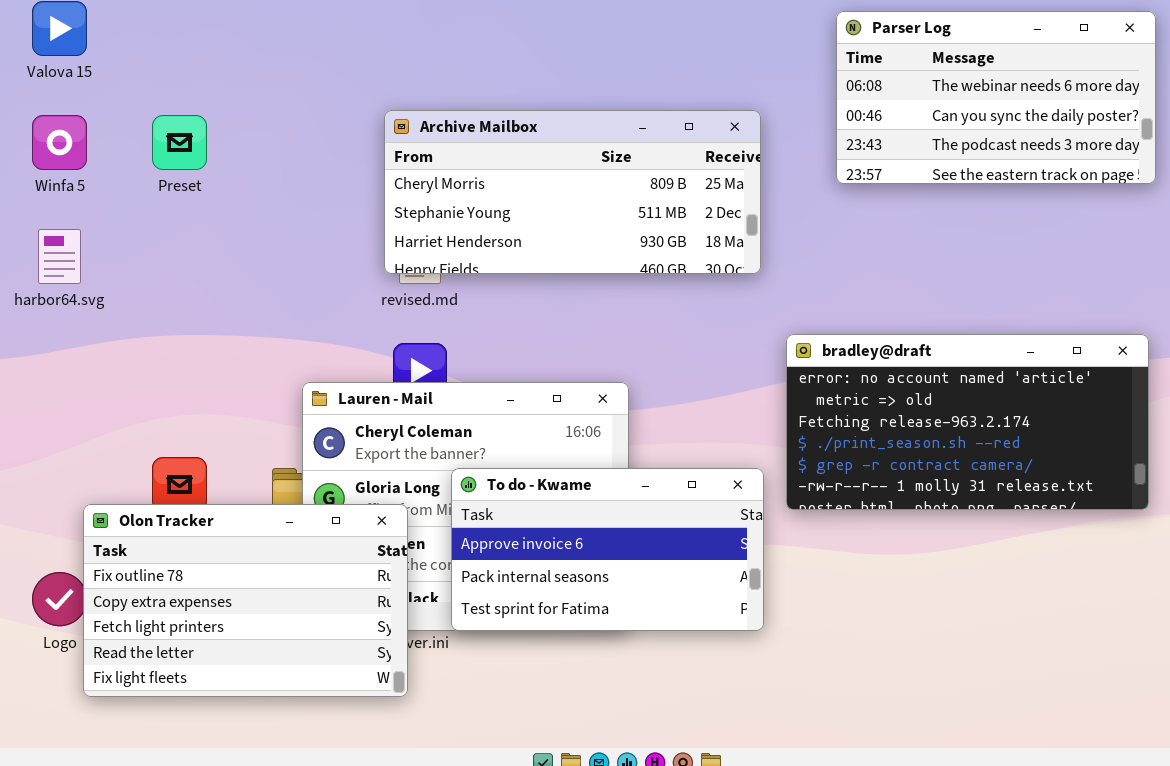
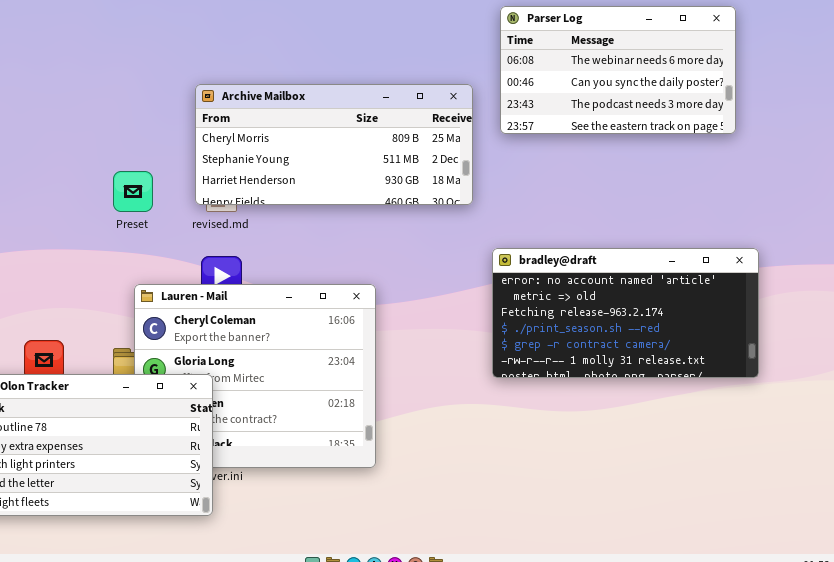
Parser Log: [836,11,1156,184] -> [500,6,736,134], moved
Preset: [152,115,207,170] -> [113,171,153,212], moved
To do - Kwame: [451,468,764,631] -> none, closed

